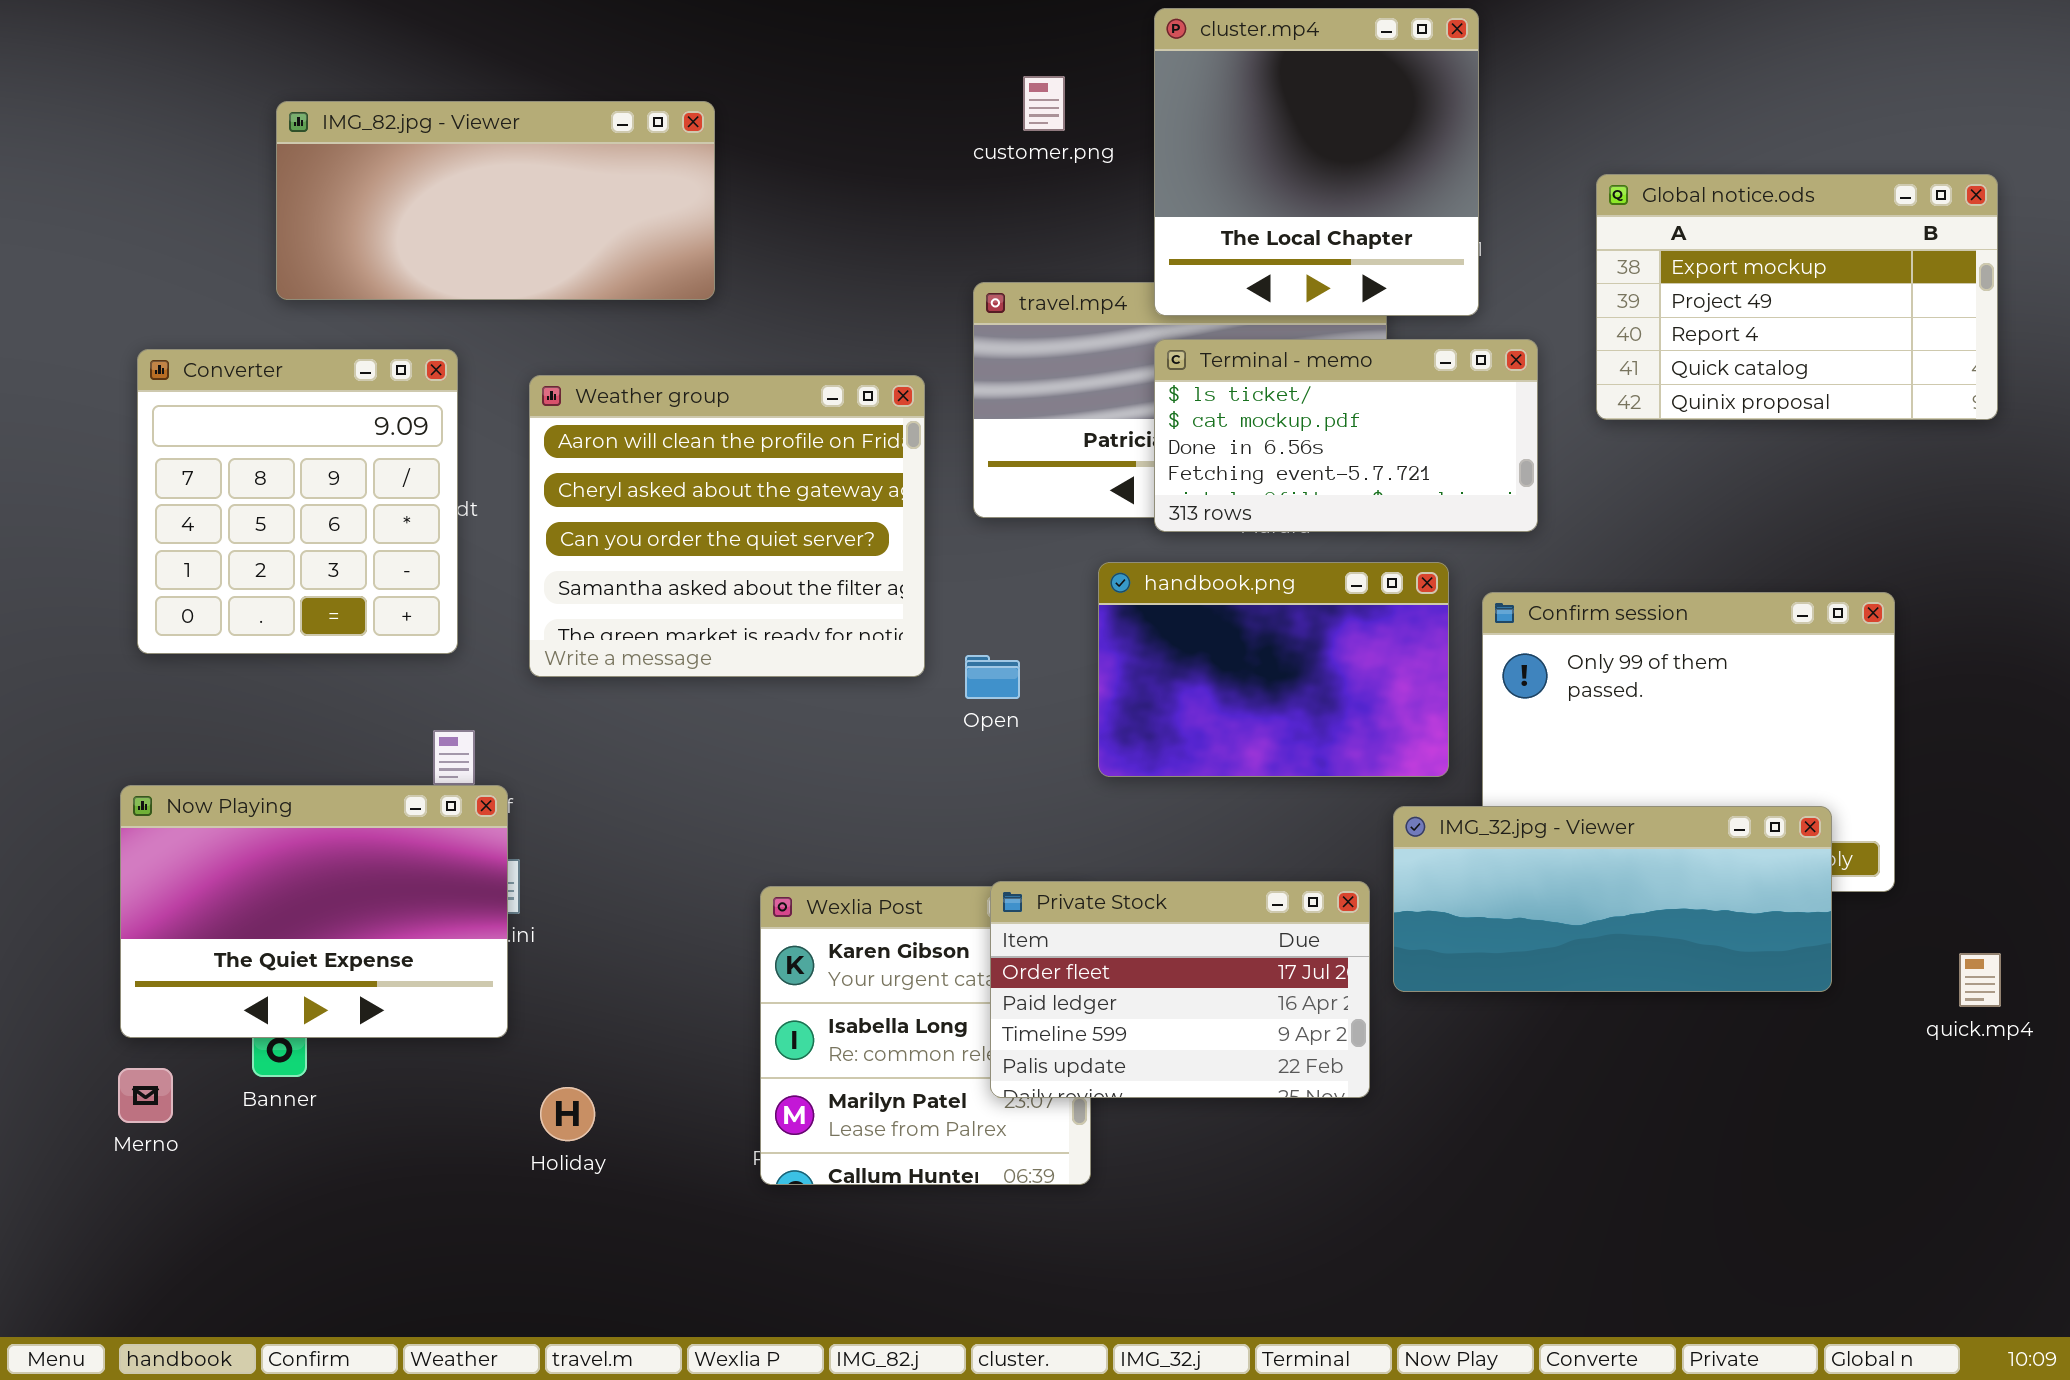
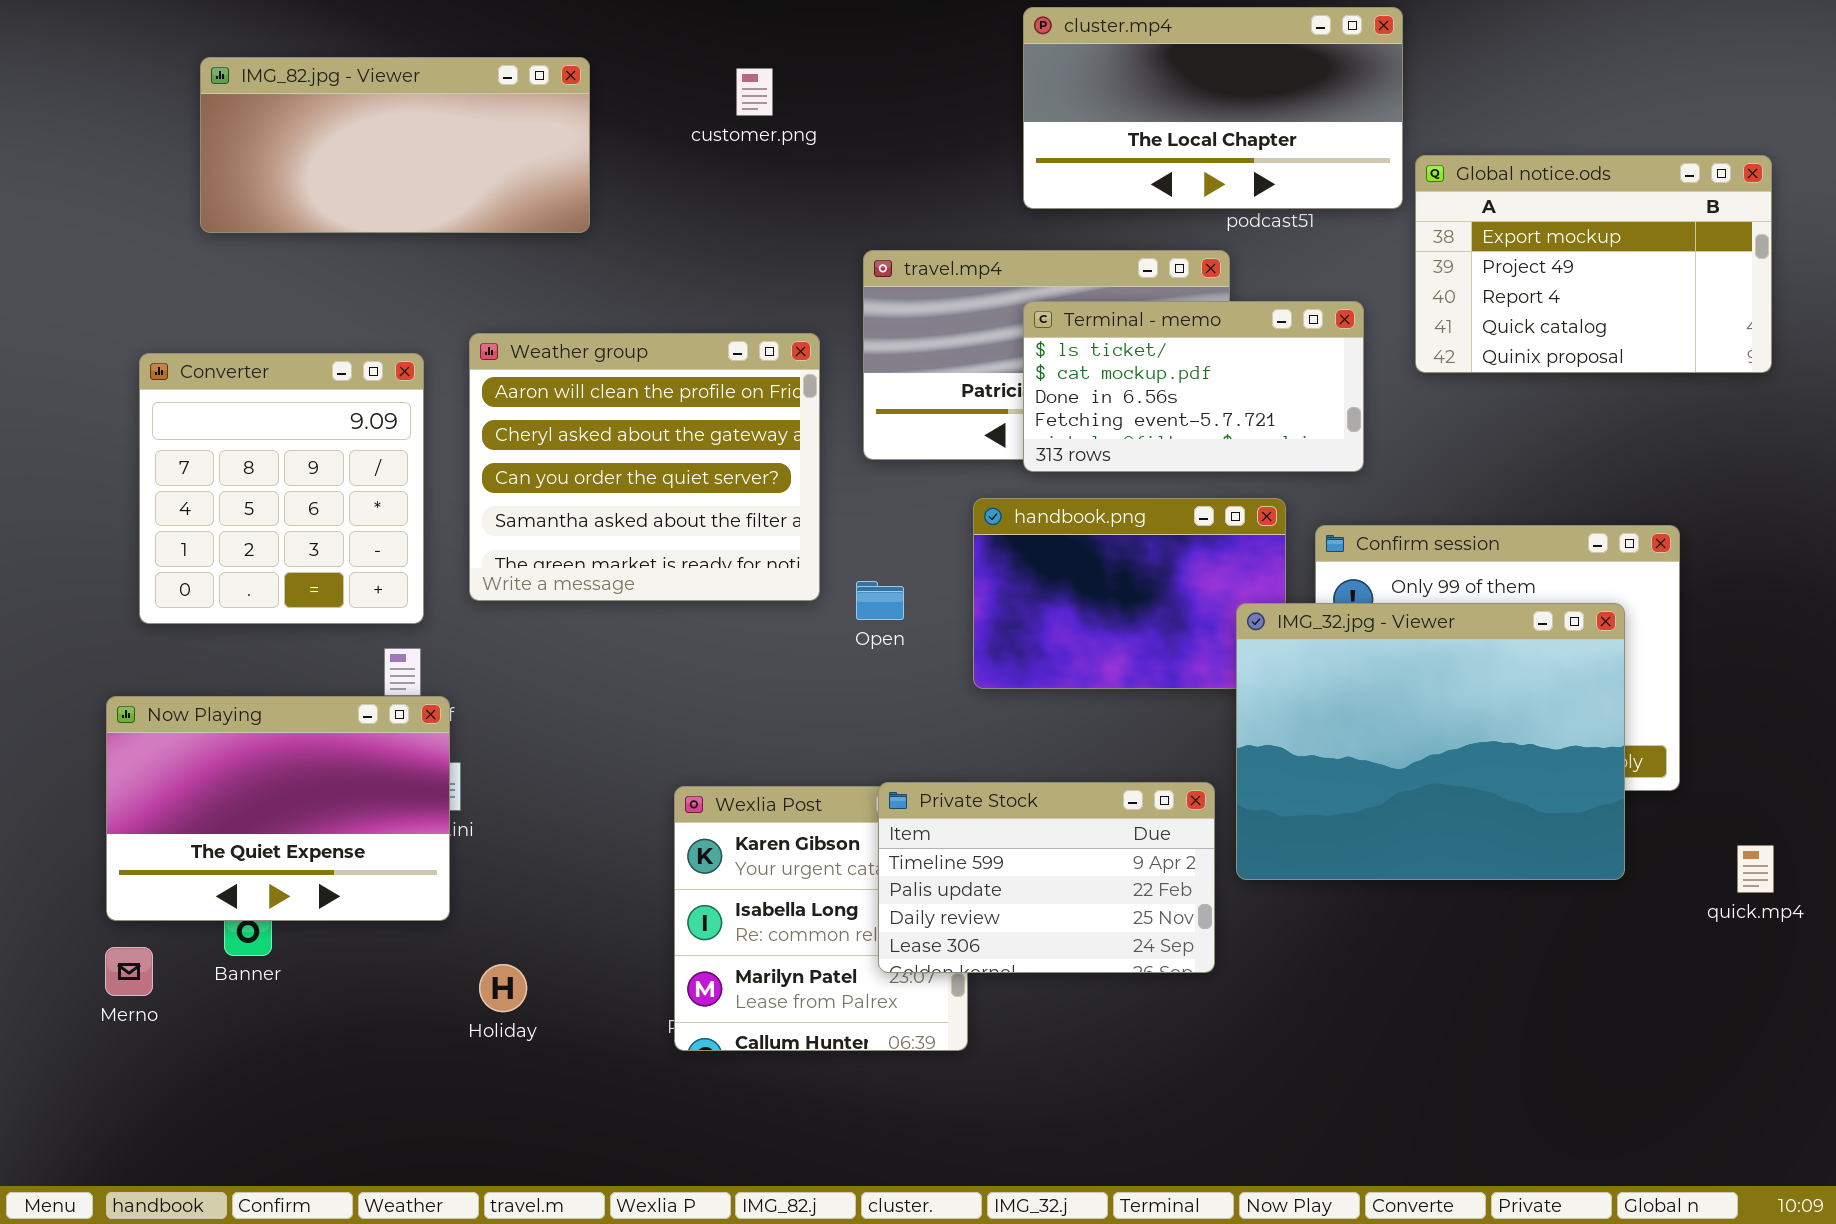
cluster.mp4: [1154,8,1479,316] -> [1023,7,1403,209], resized
customer.png: [1023,76,1065,131] -> [736,68,773,116], moved
IMG_82.jpg - Viewer: [276,101,715,300] -> [200,57,590,233], moved
Converter: [137,349,458,654] -> [139,353,424,624], moved
IMG_32.jpg - Viewer: [1393,806,1832,992] -> [1236,603,1625,880], resized
Private Stock: [990,881,1370,1098] -> [878,782,1215,973], scrolled down 2 rows

